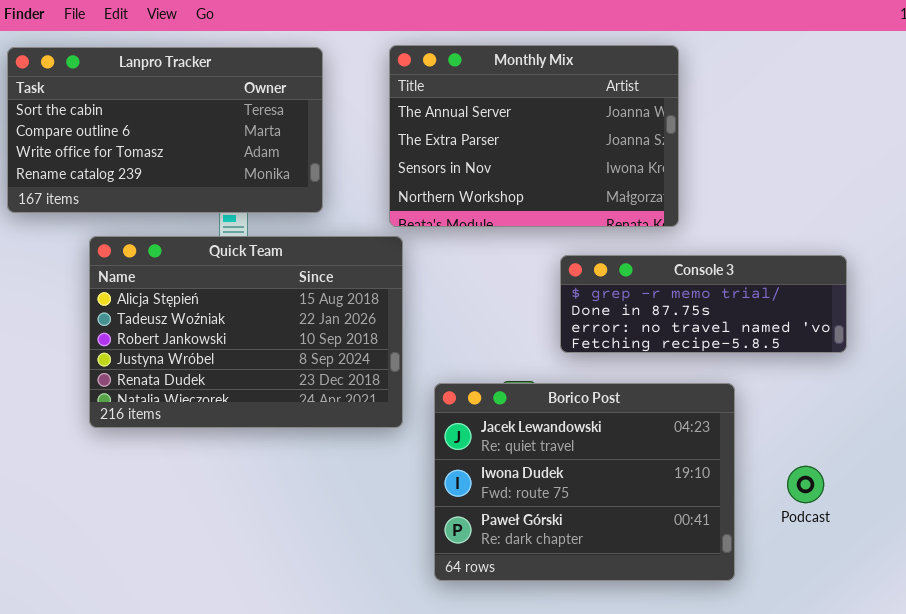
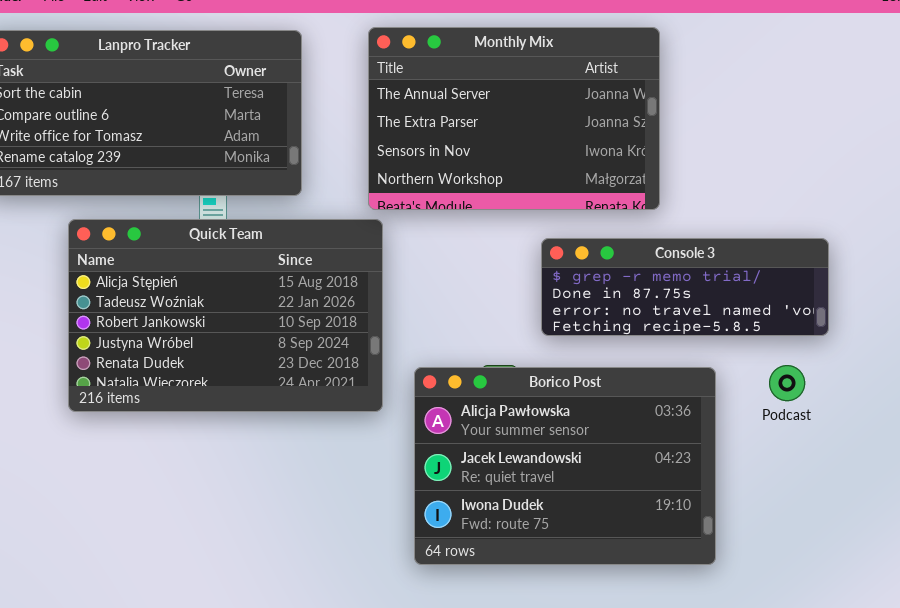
Borico Post: [434,383,735,581] -> [414,367,716,565], scrolled up 1 row
Podcast: [787,466,824,503] -> [769,365,805,401], moved

